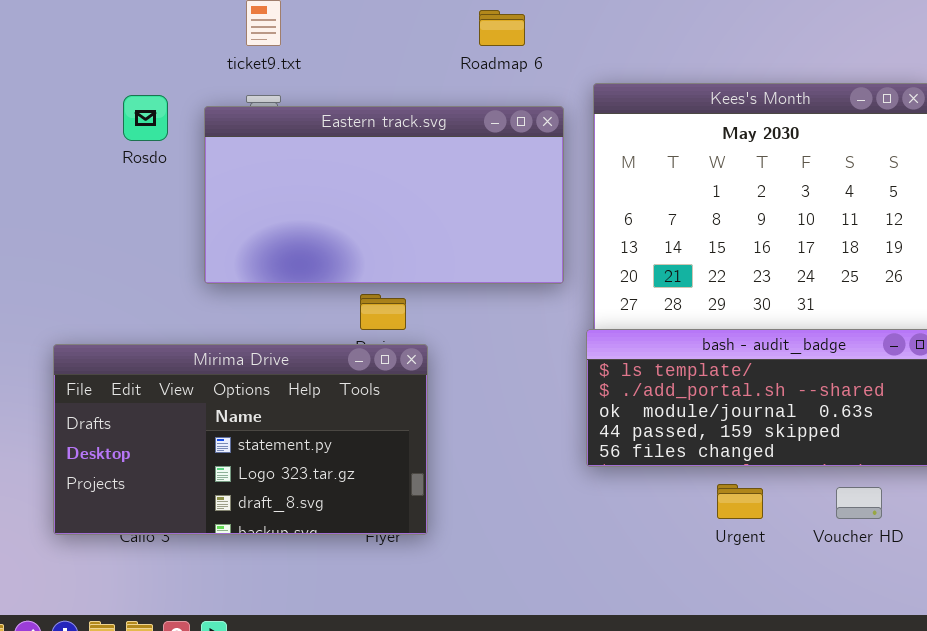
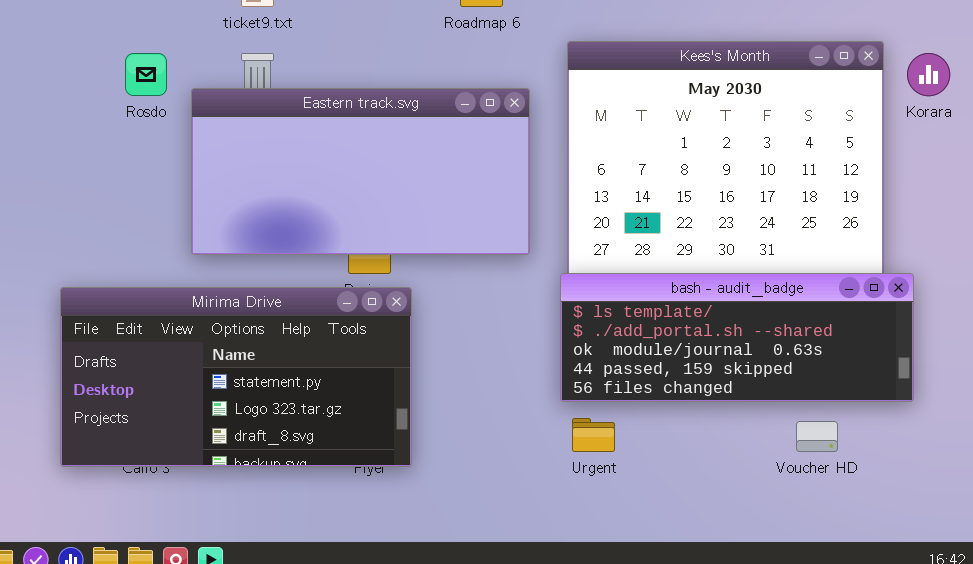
Eastern track.svg: [204,106,564,284] -> [191,88,530,255], moved
Urgent: [717,484,763,519] -> [572,418,615,452], moved

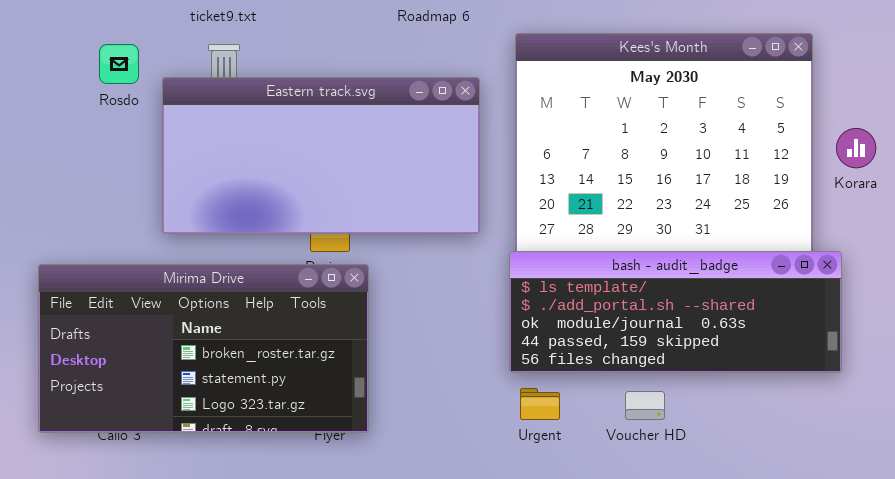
Korara: [907,53,950,96] -> [836,128,876,168], moved
Mirima Drive: [60,287,412,467] -> [38,264,369,433], scrolled up 1 row
Voucher HD: [796,421,838,452] -> [625,391,665,420], moved

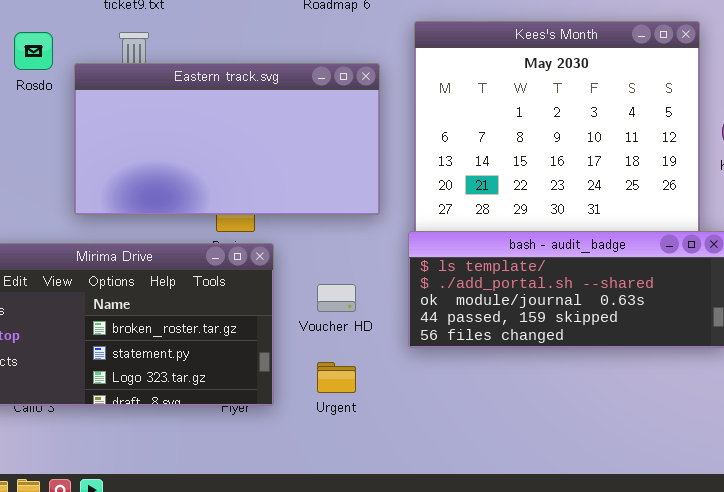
Urgent: [520,388,560,420] -> [317,362,356,393], moved
Voucher HD: [625,391,665,420] -> [317,284,356,312], moved

